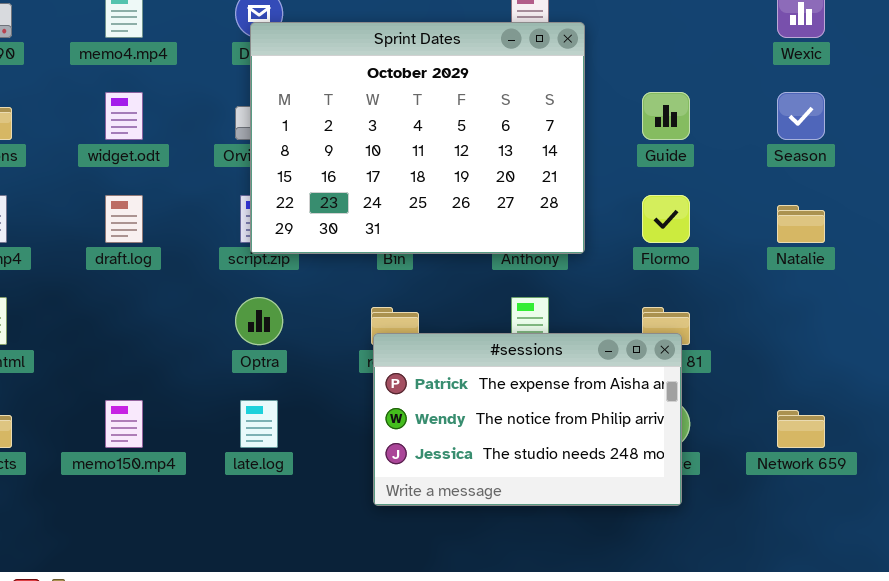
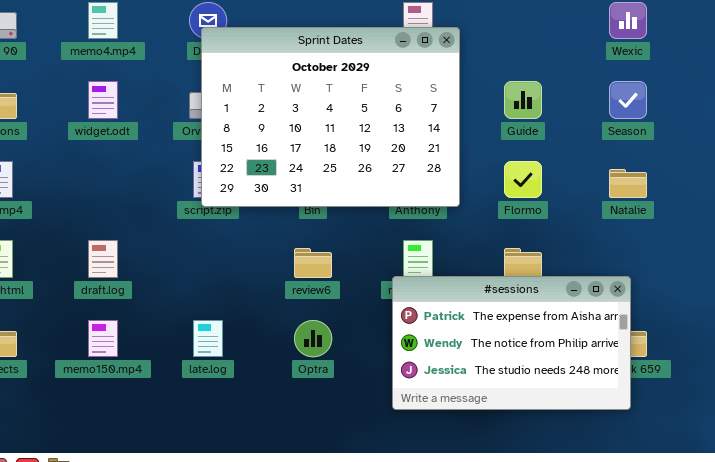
draft.log: [105,195,143,243] -> [88,240,118,278], moved
Optra: [235,297,283,345] -> [294,320,332,357], moved
#sessions: [373,333,682,506] -> [392,276,631,410], moved

